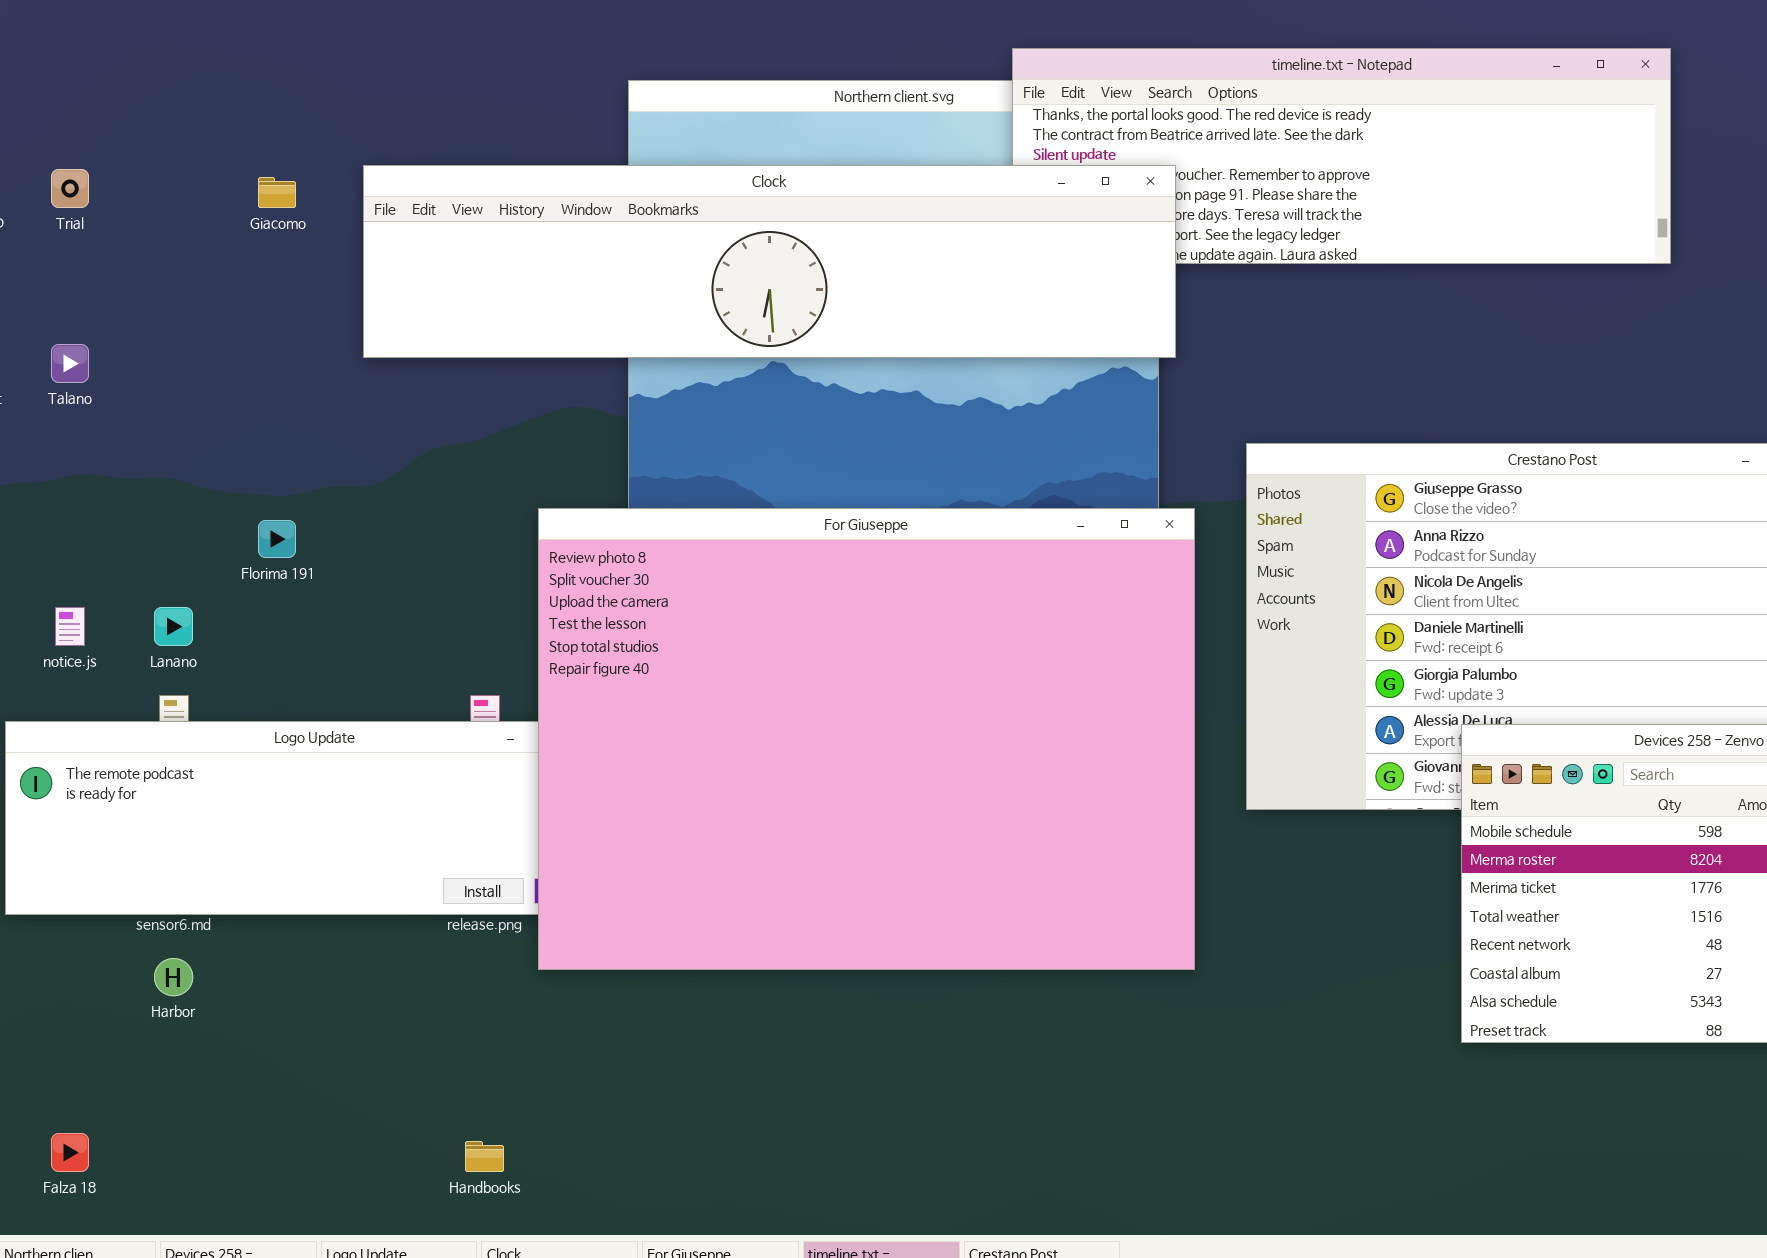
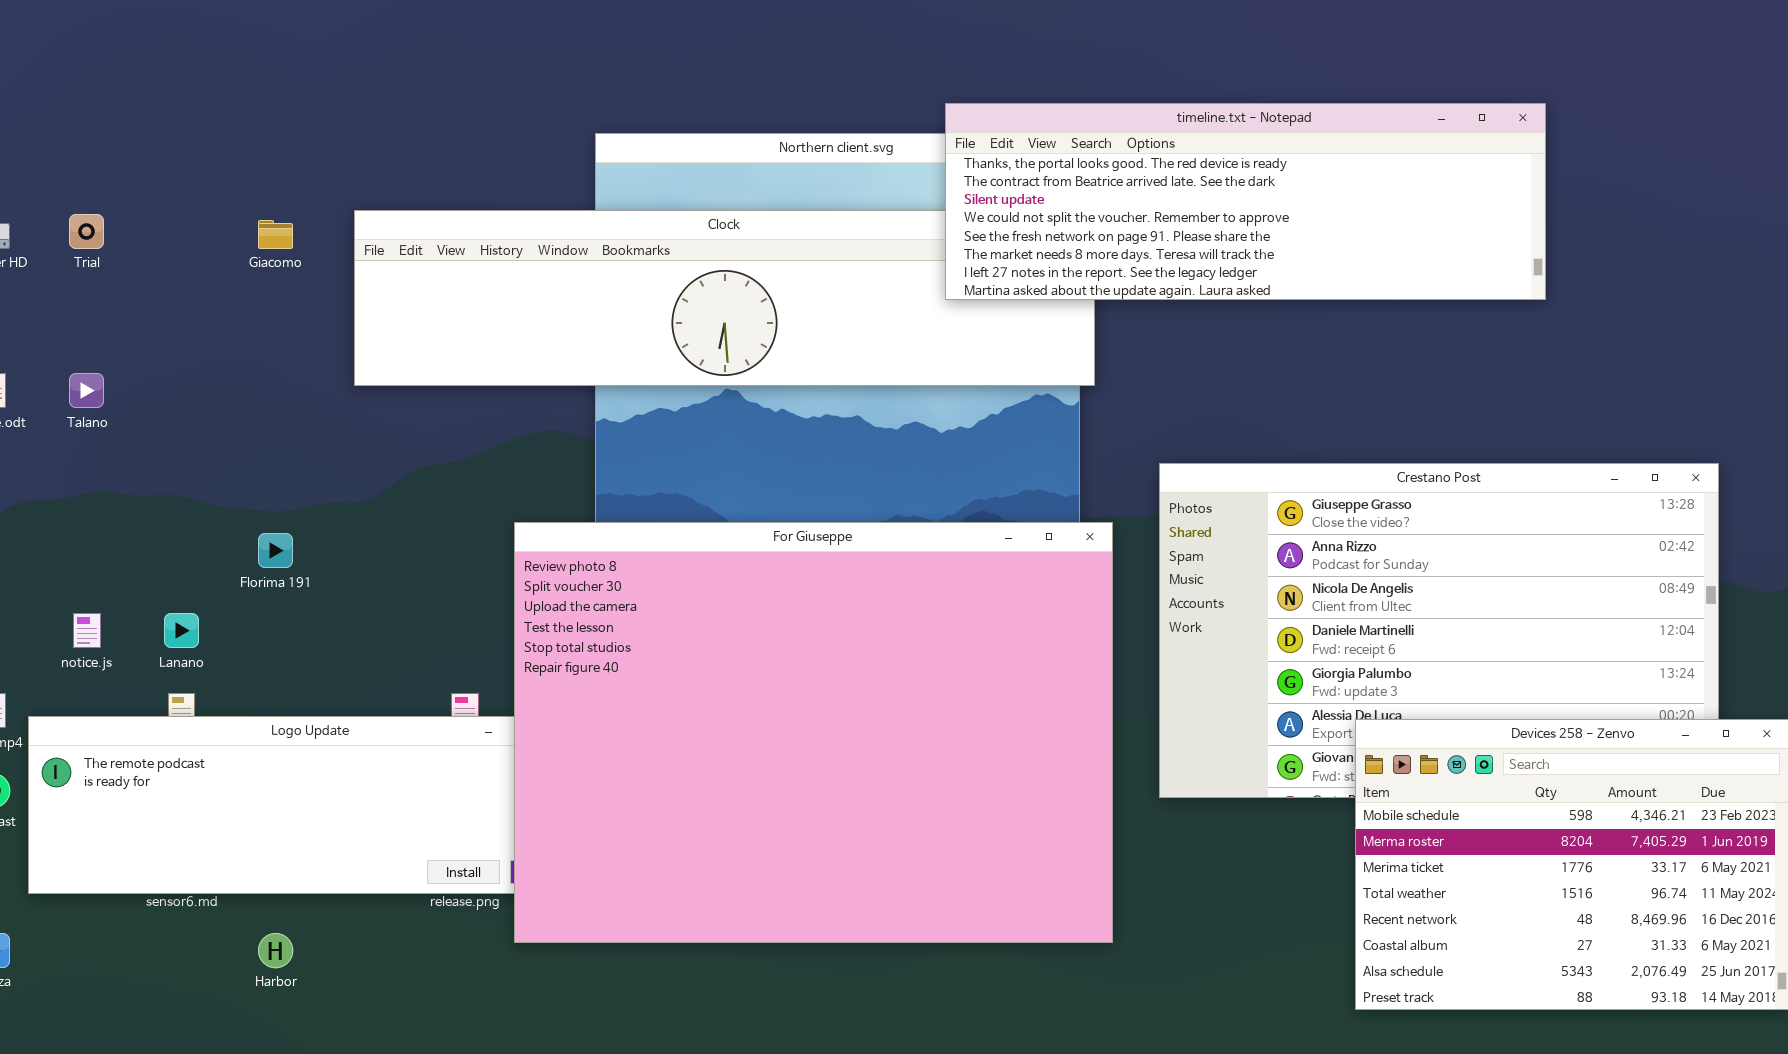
timeline.txt - Notepad: [1012,48,1671,264] -> [945,103,1546,300], raised
Harbor: [154,958,193,996] -> [258,933,293,968], moved

